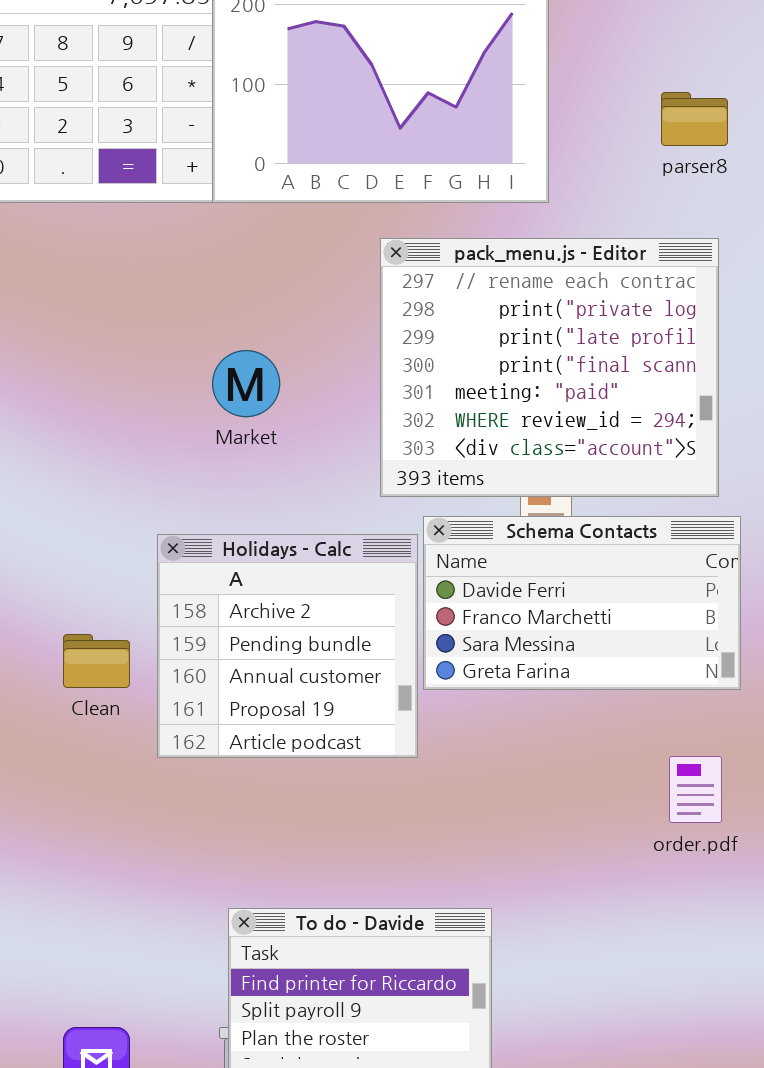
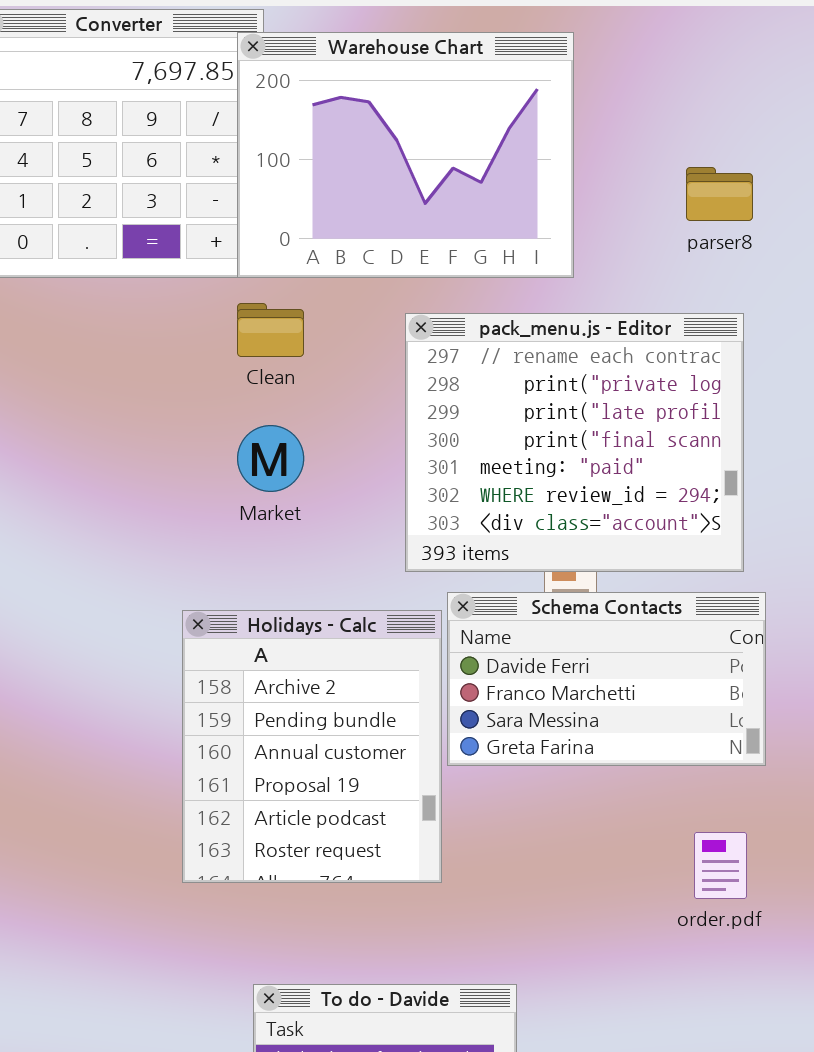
Holidays - Calc: [157,534,418,758] -> [182,610,442,883], resized
Clean: [63,634,130,688] -> [237,303,304,357], moved

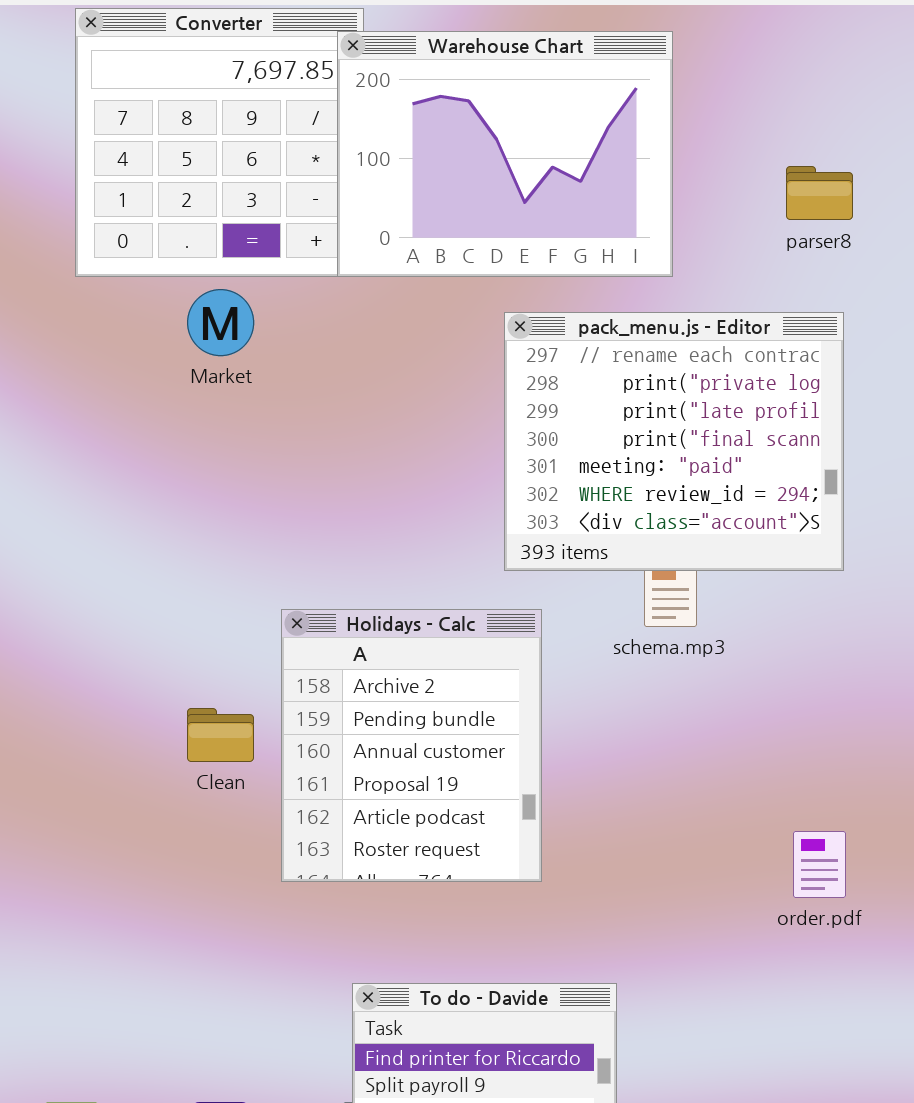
Clean: [237,303,304,357] -> [187,708,254,762], moved
Market: [237,425,304,492] -> [187,289,254,356], moved
Schema Contacts: [447,592,766,766] -> none, closed

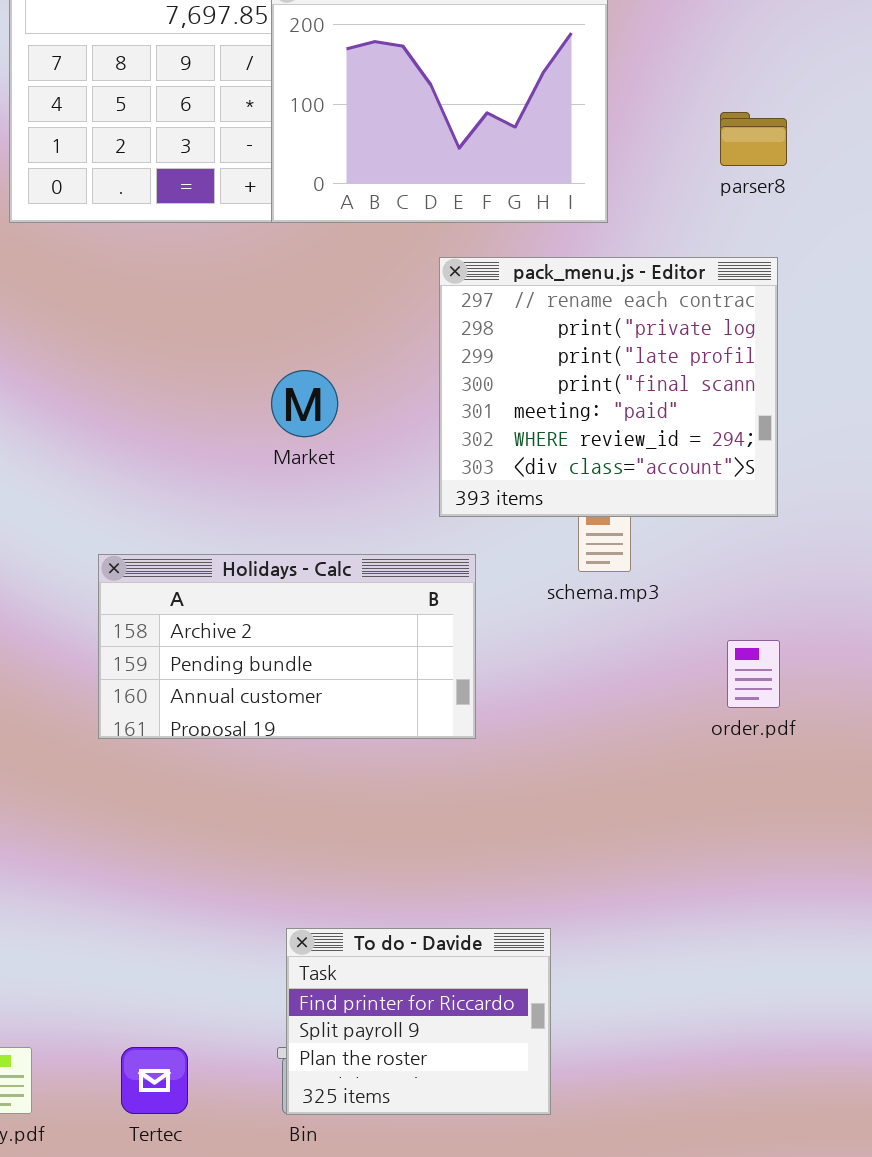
Market: [187,289,254,356] -> [271,370,338,437], moved
Holidays - Calc: [281,609,542,882] -> [98,554,476,739], resized
order.pdf: [793,831,846,898] -> [727,640,780,708], moved

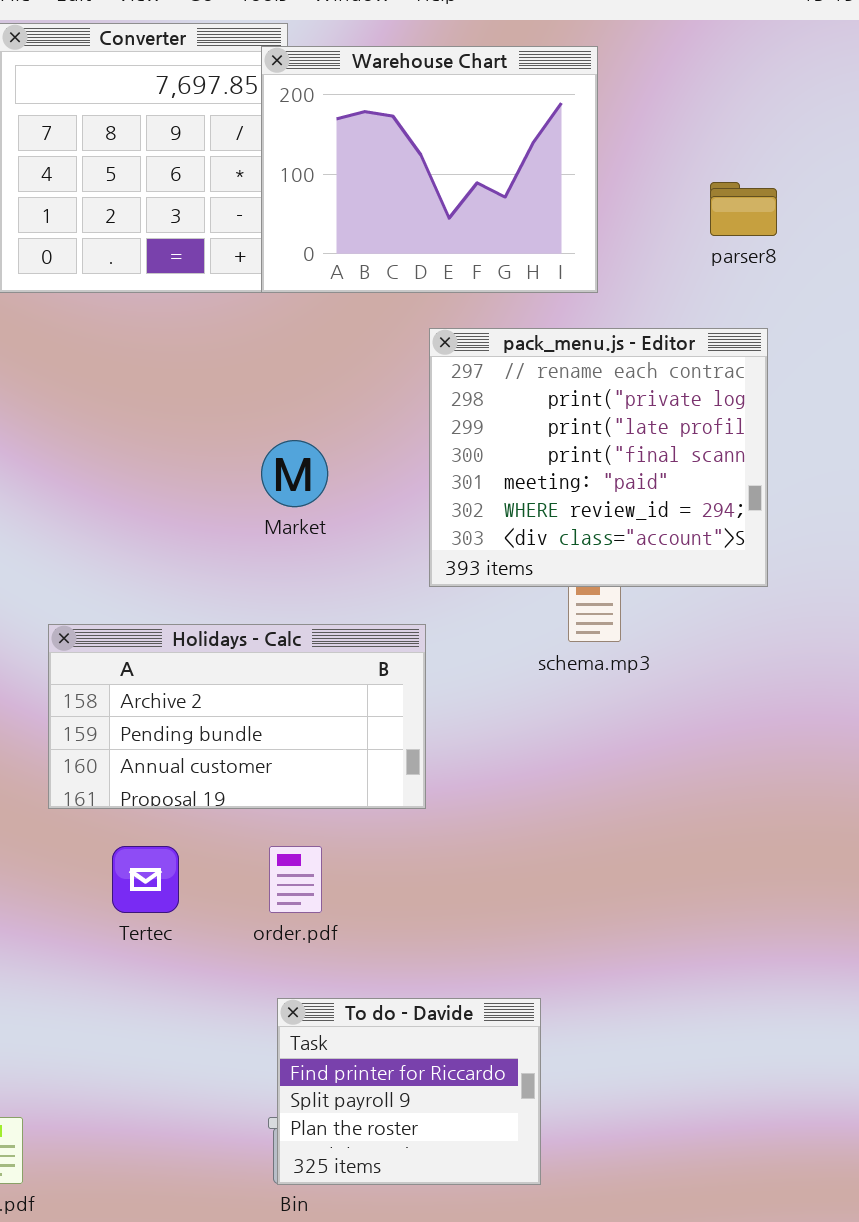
Holidays - Calc: [98,554,476,739] -> [48,624,426,809], moved
order.pdf: [727,640,780,708] -> [269,846,322,913], moved
Tertec: [121,1047,188,1114] -> [112,846,179,913], moved

